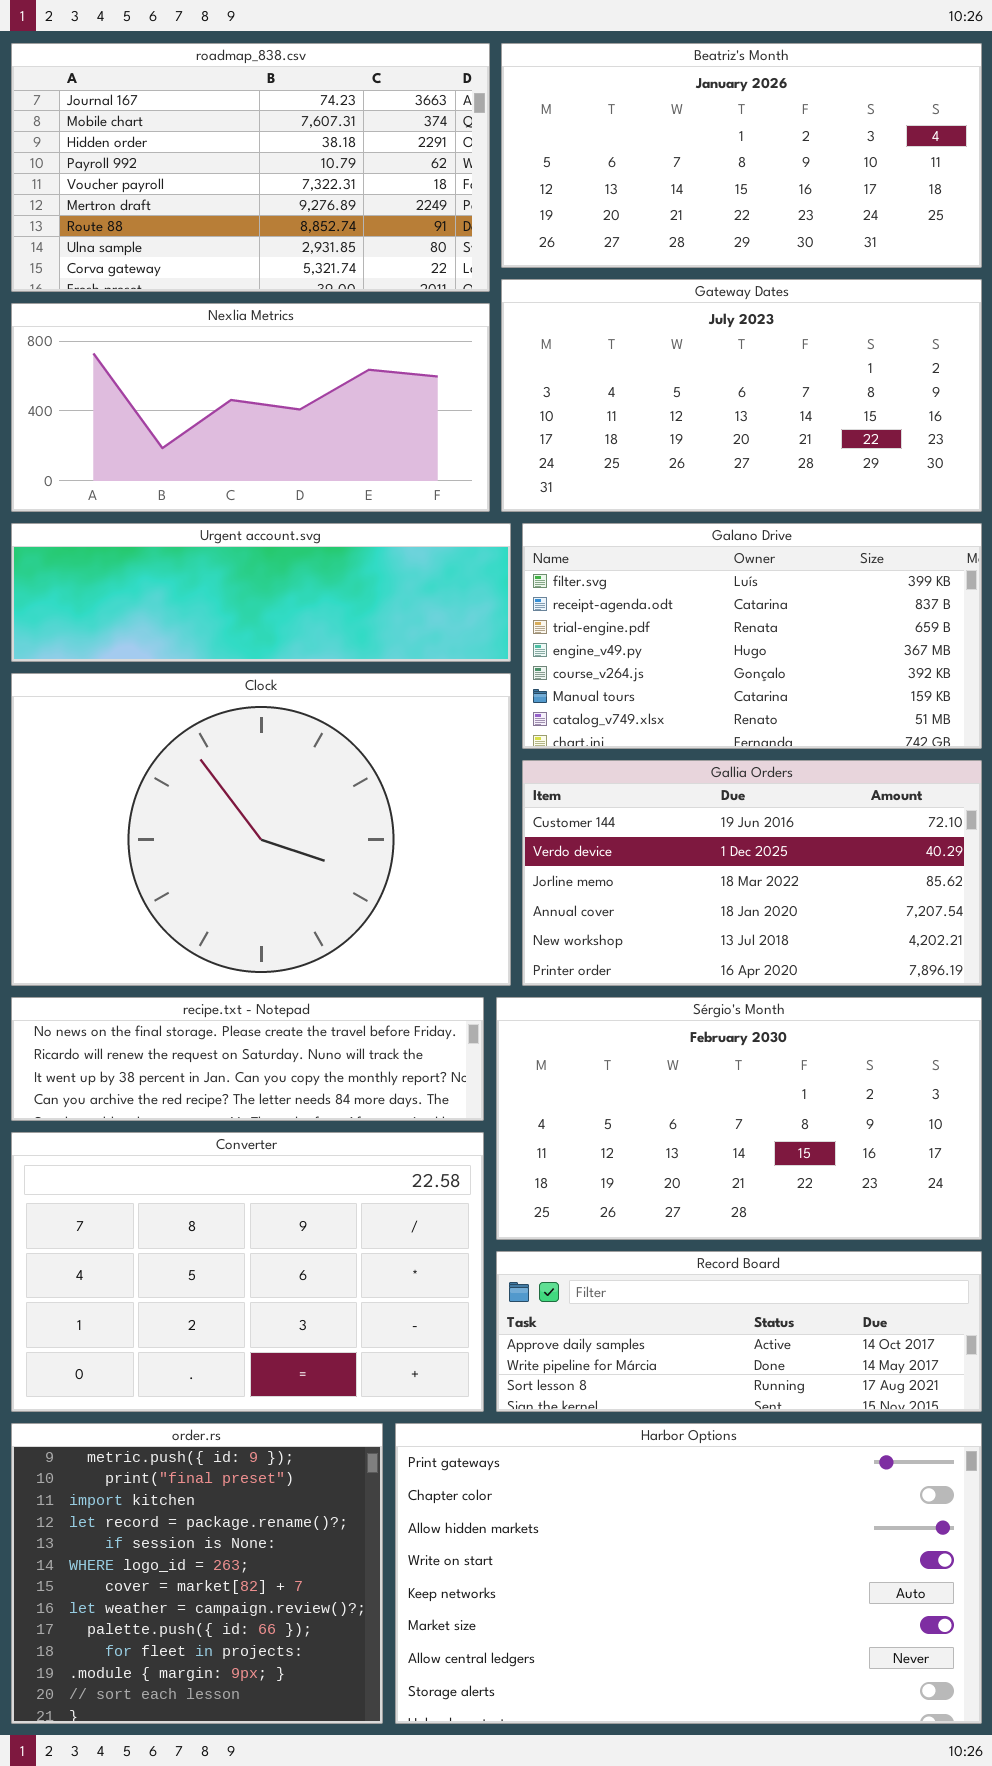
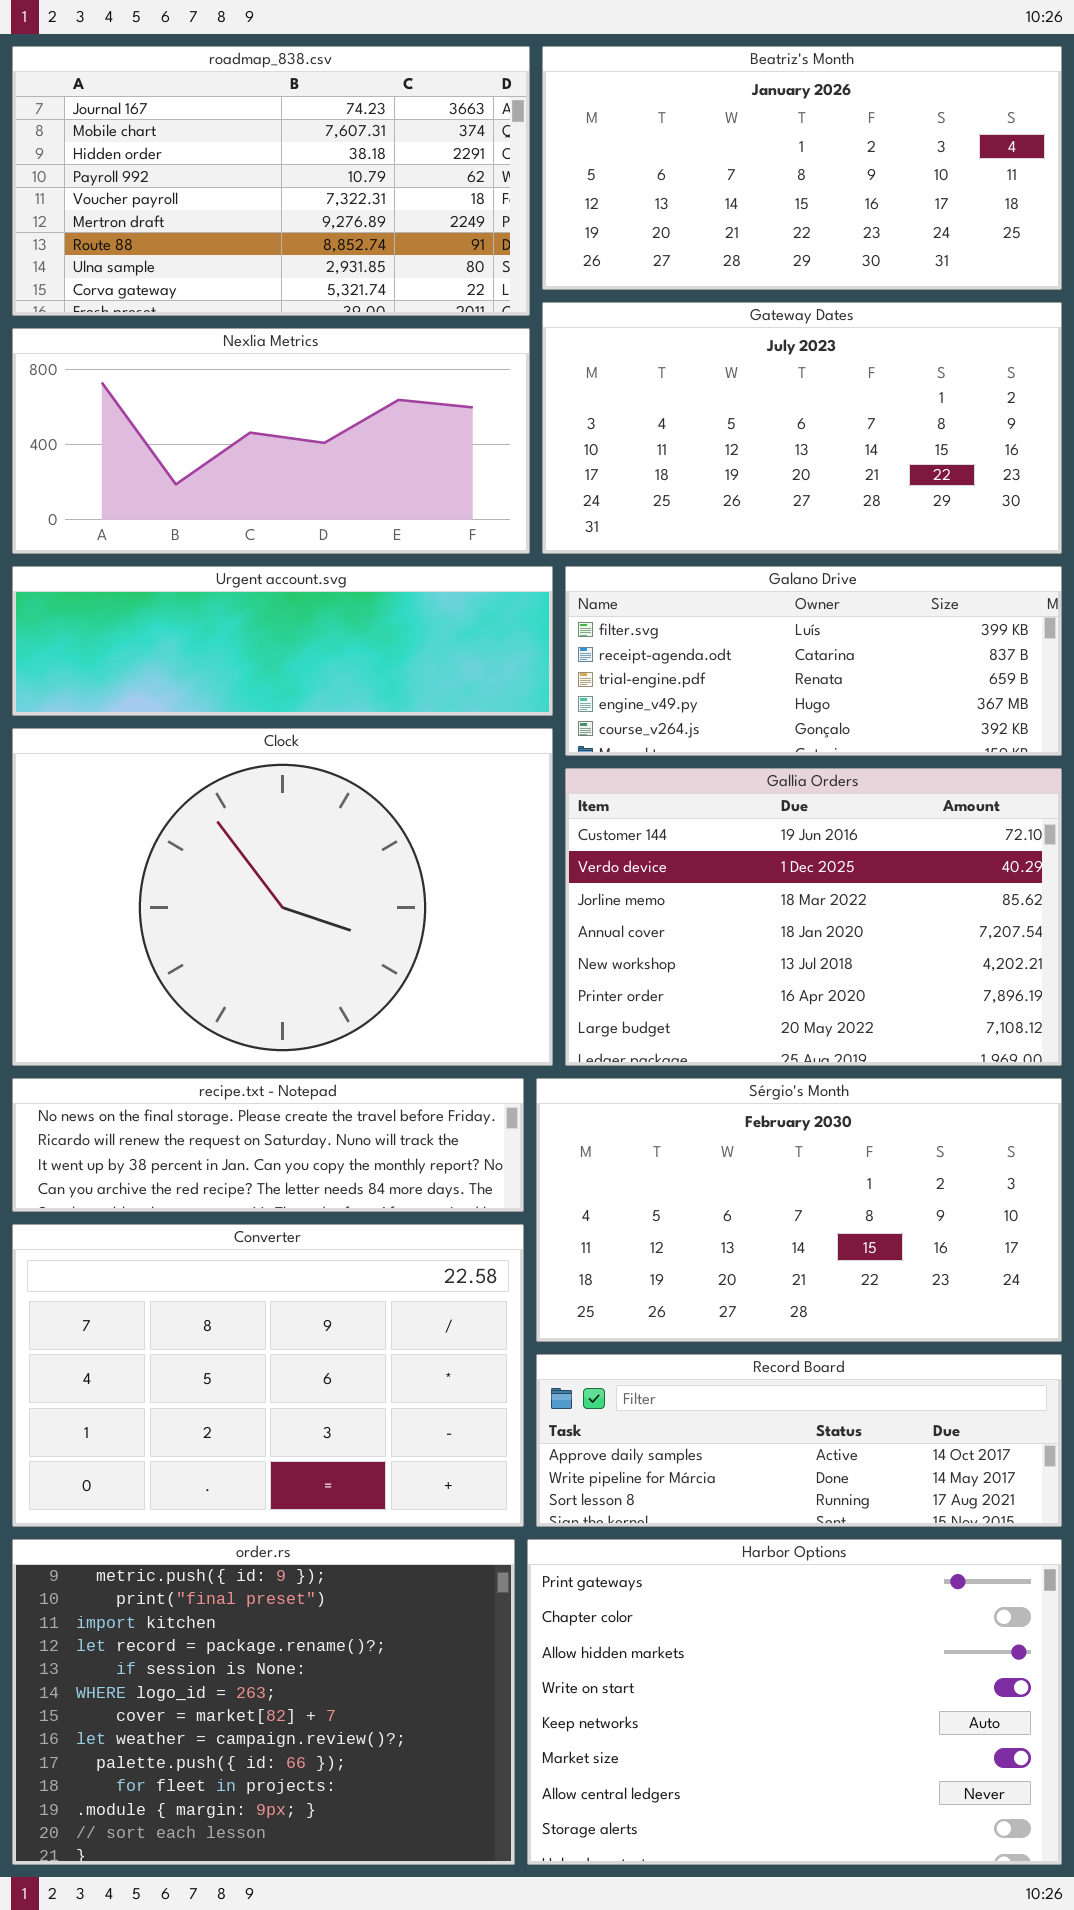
Galano Drive: [522,523,982,749] -> [565,566,1062,756], resized
Gallia Orders: [522,760,982,986] -> [565,768,1062,1066], resized
order.rs: [11,1423,383,1724] -> [12,1539,515,1865], resized
Harbor Options: [395,1423,982,1724] -> [527,1539,1062,1865], resized

